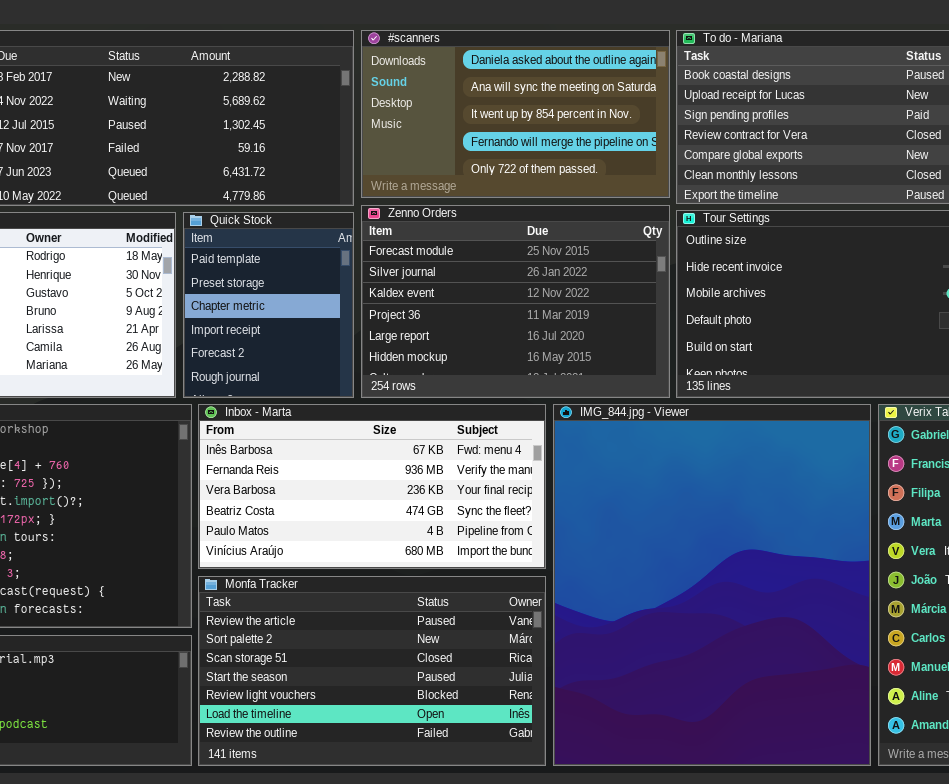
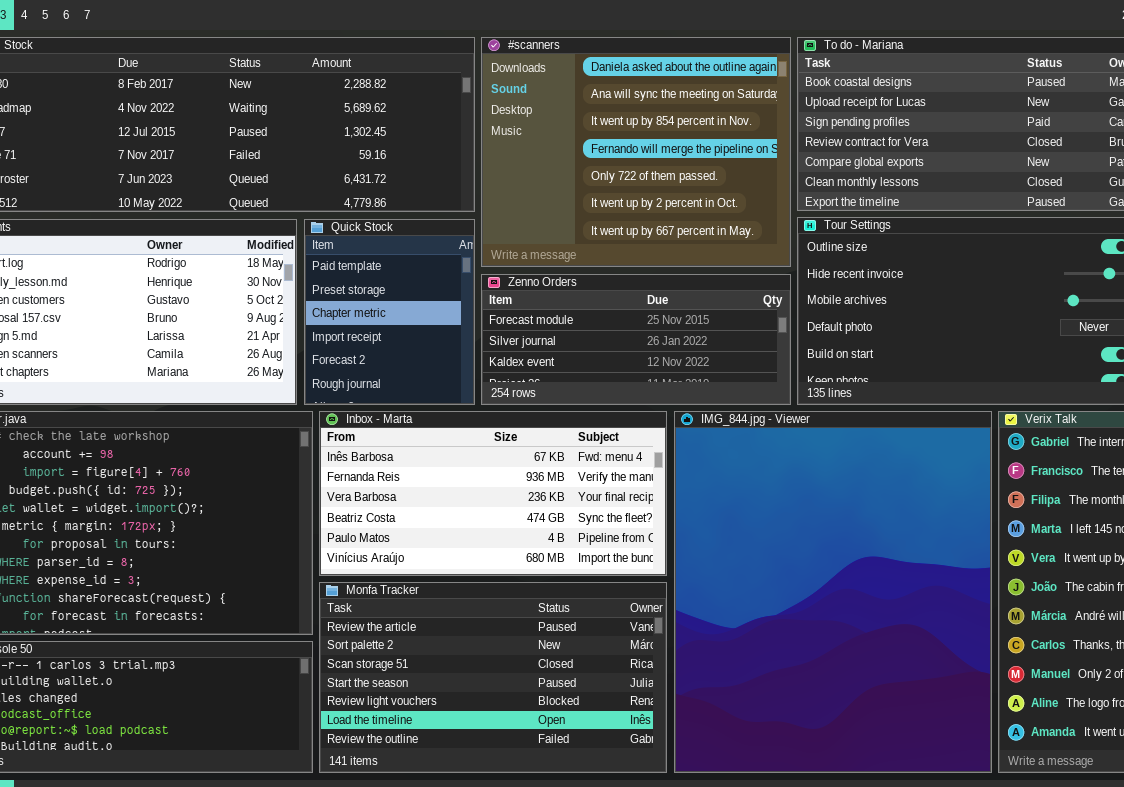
#scanners: [361,30,670,198] -> [481,37,791,267], resized
Zenno Orders: [361,205,670,398] -> [481,274,791,405], resized

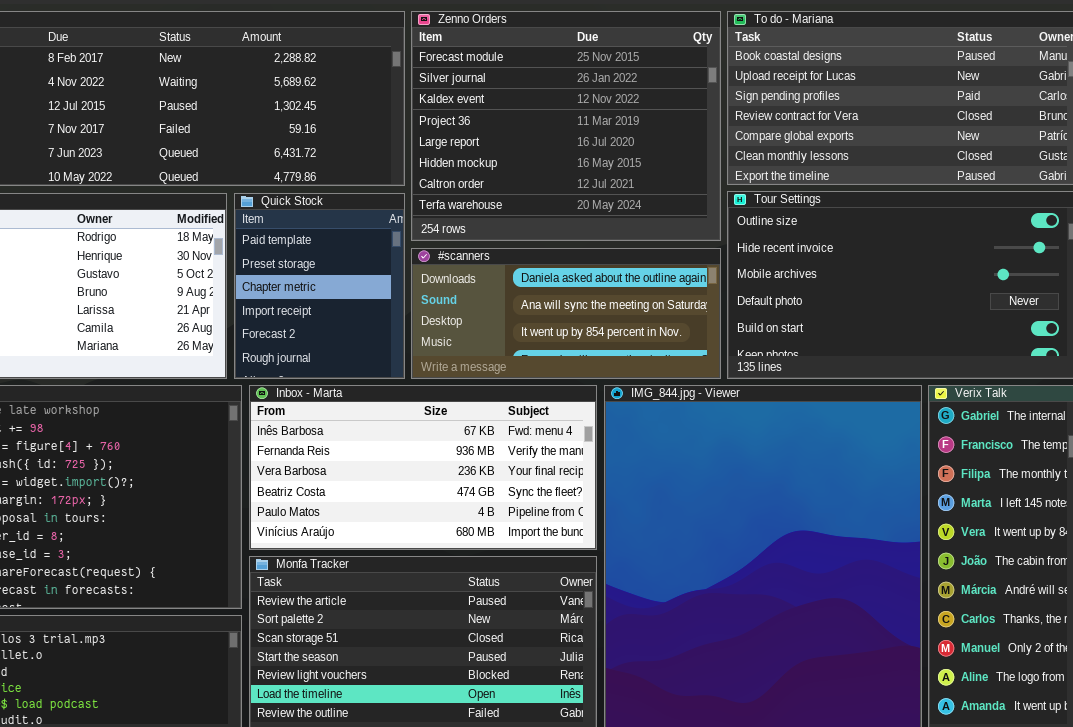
#scanners: [481,37,791,267] -> [411,248,721,379], moved, resized
Zenno Orders: [481,274,791,405] -> [411,11,721,241], moved, resized

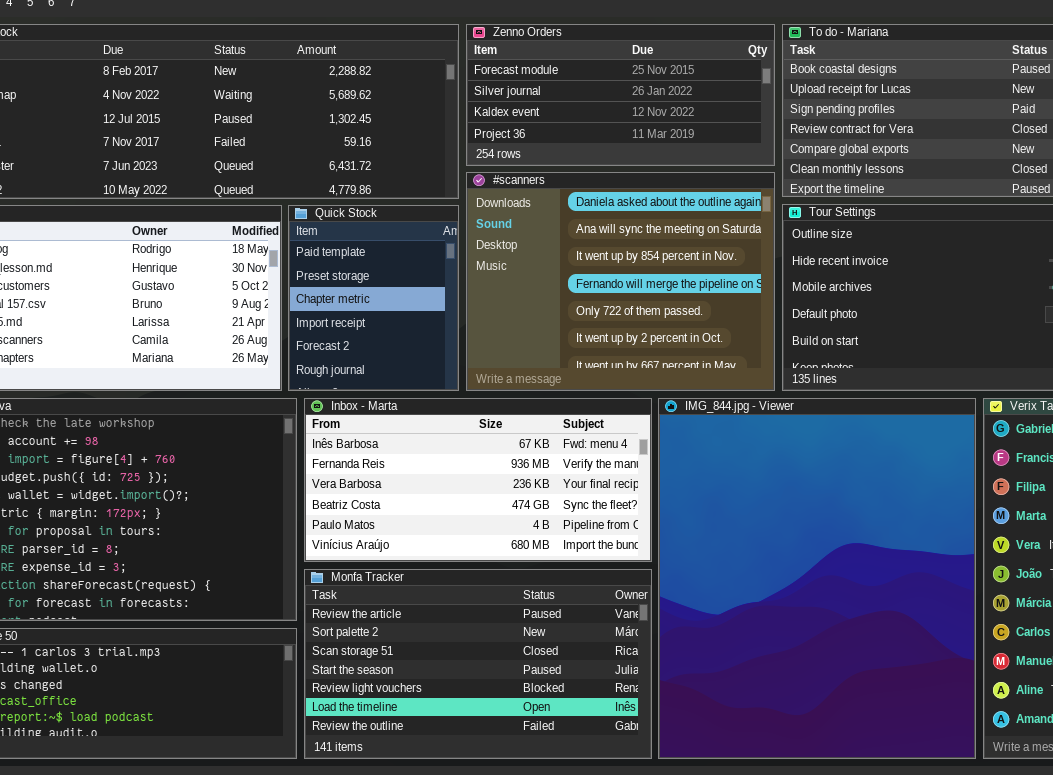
Zenno Orders: [411,11,721,241] -> [466,24,775,166], resized
#scanners: [411,248,721,379] -> [466,172,775,391], resized

